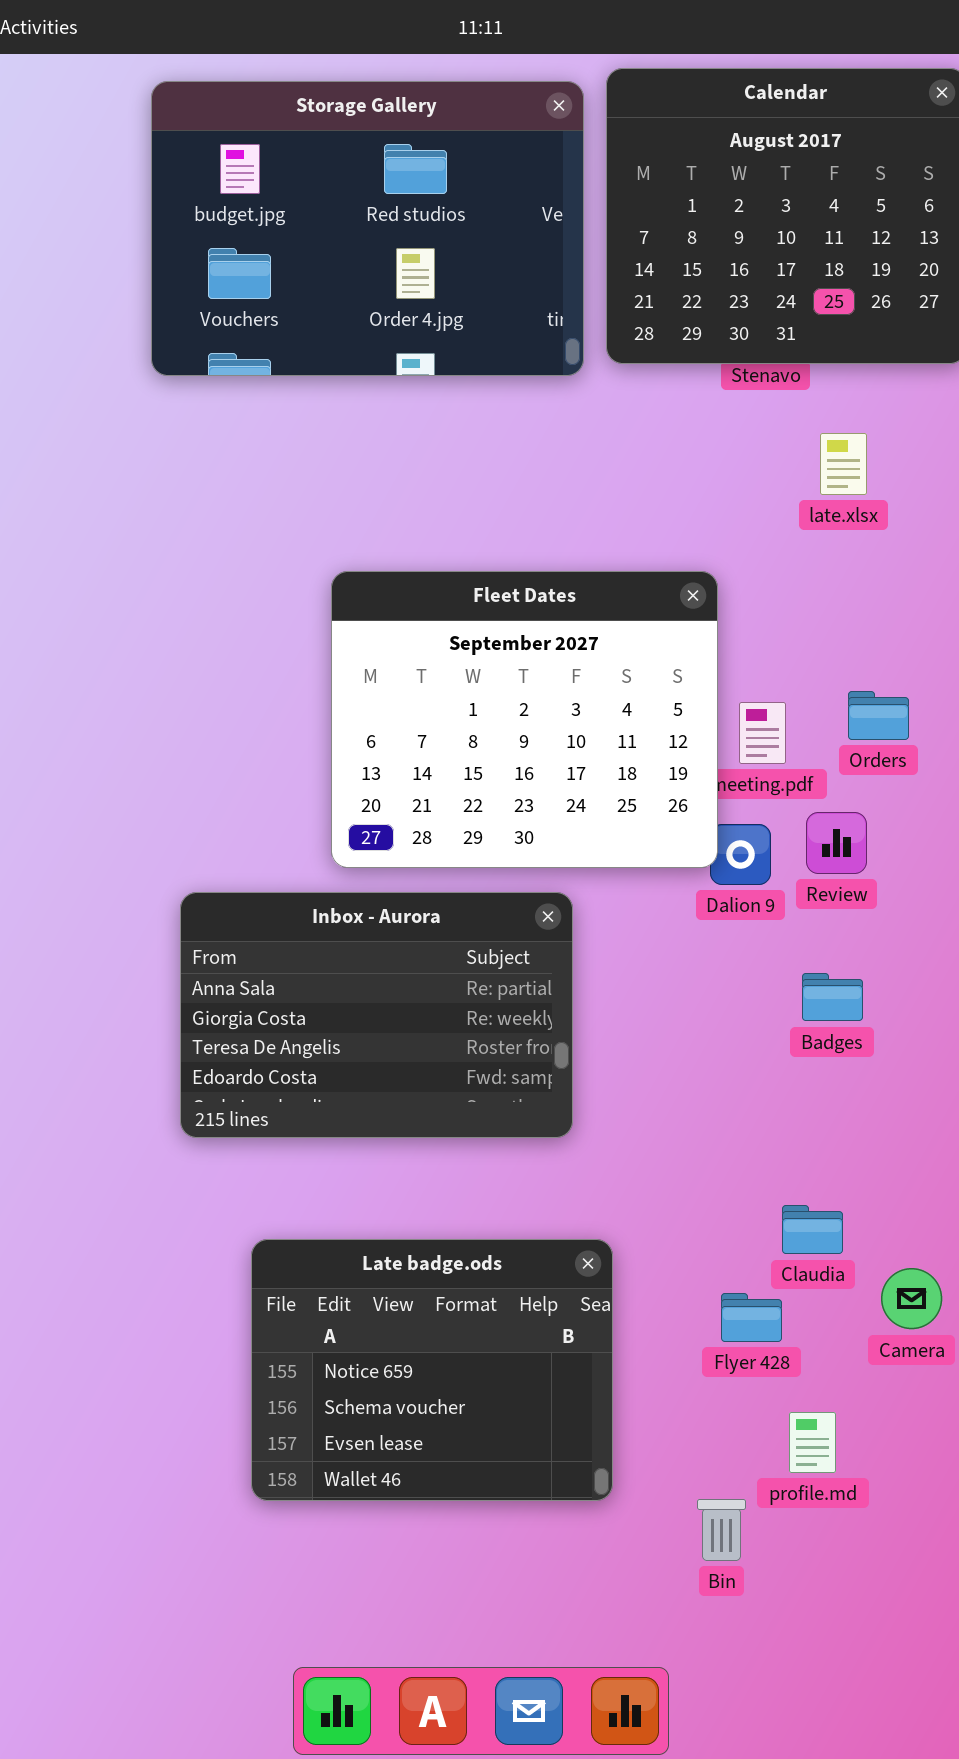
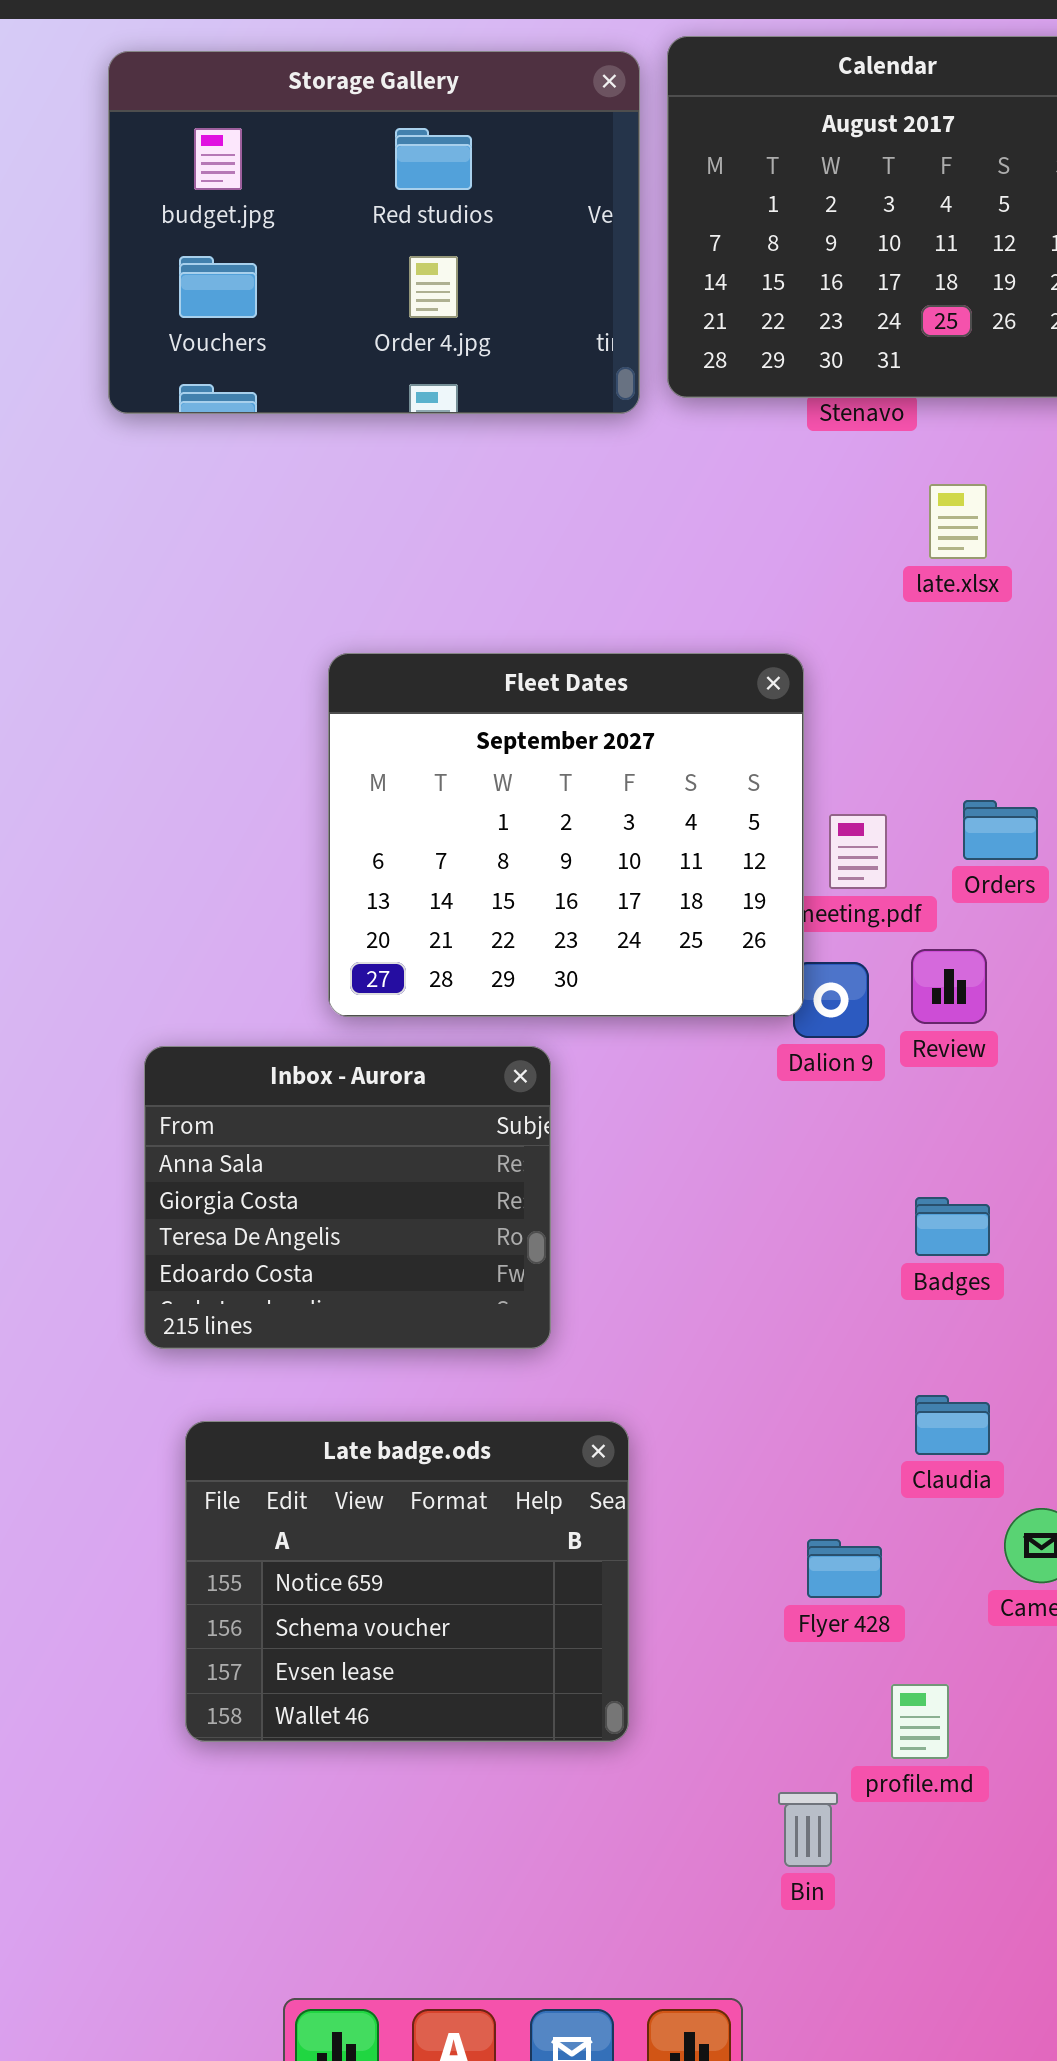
Inbox - Aurora: [180,892,573,1138] -> [144,1046,551,1349], resized
Badges: [802,973,863,1021] -> [915,1197,990,1256], moved
Claudia: [782,1205,843,1254] -> [915,1395,990,1455], moved
Late badge.ods: [251,1239,613,1501] -> [185,1421,629,1742], moved

